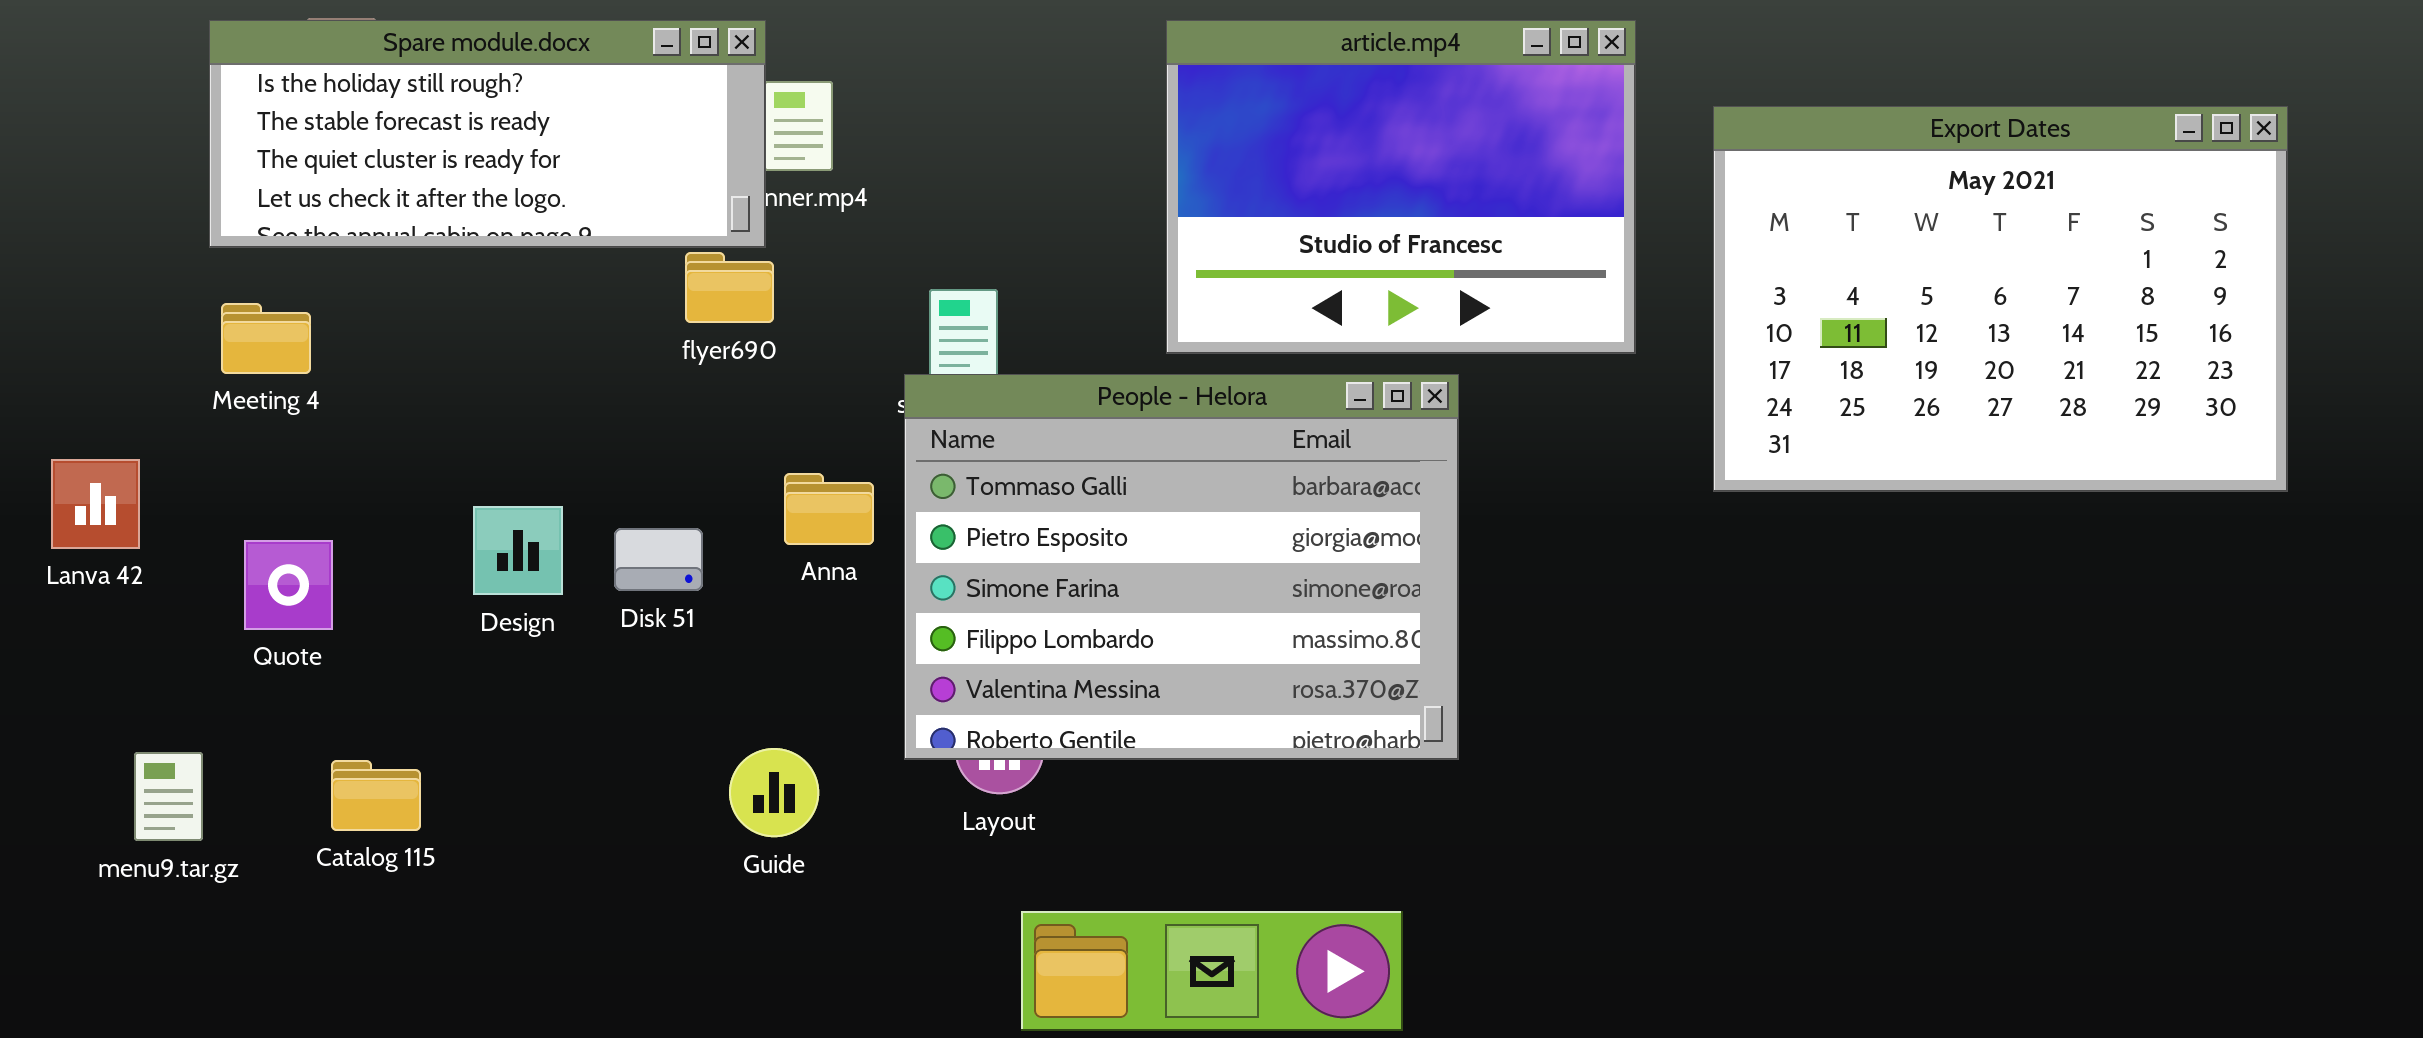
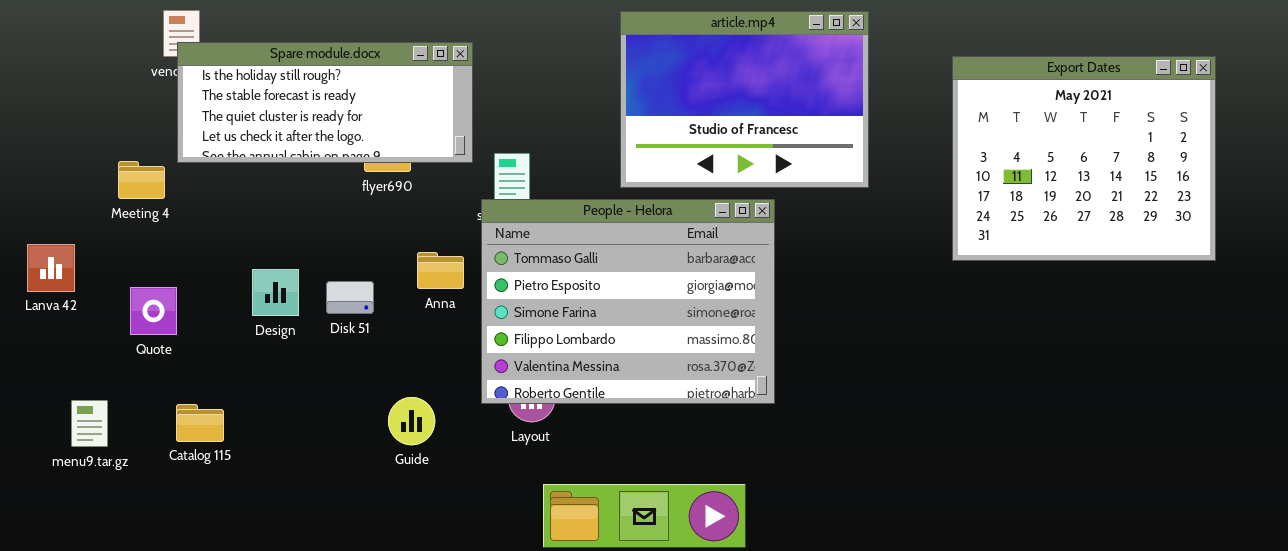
Spare module.docx: [209,20,766,248] -> [177,42,473,163], moved
Export Dates: [1713,106,2288,492] -> [952,56,1216,261], resized

